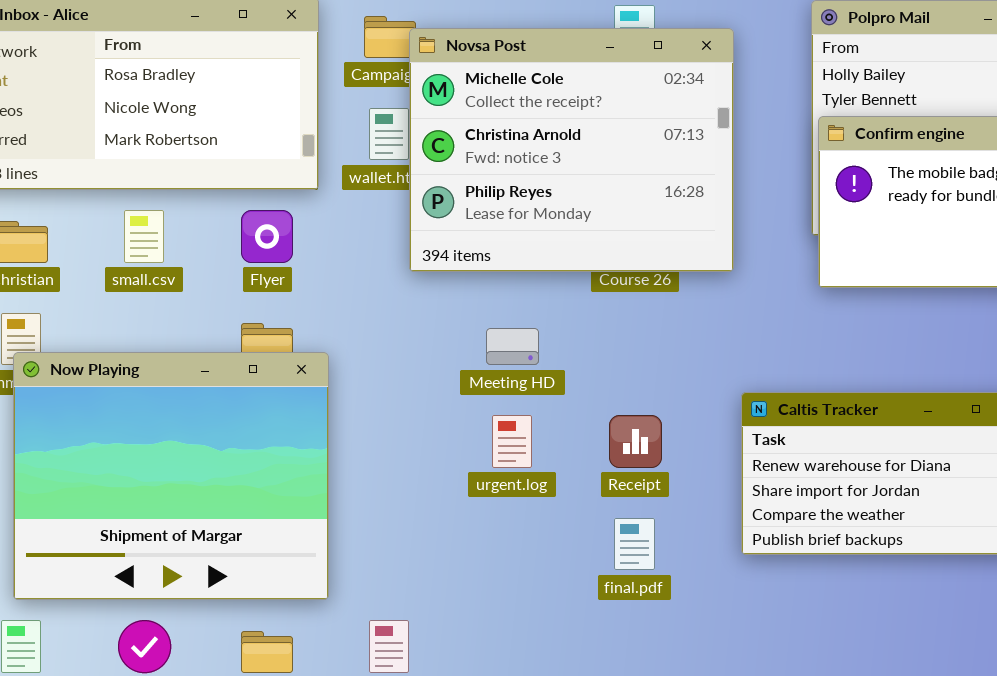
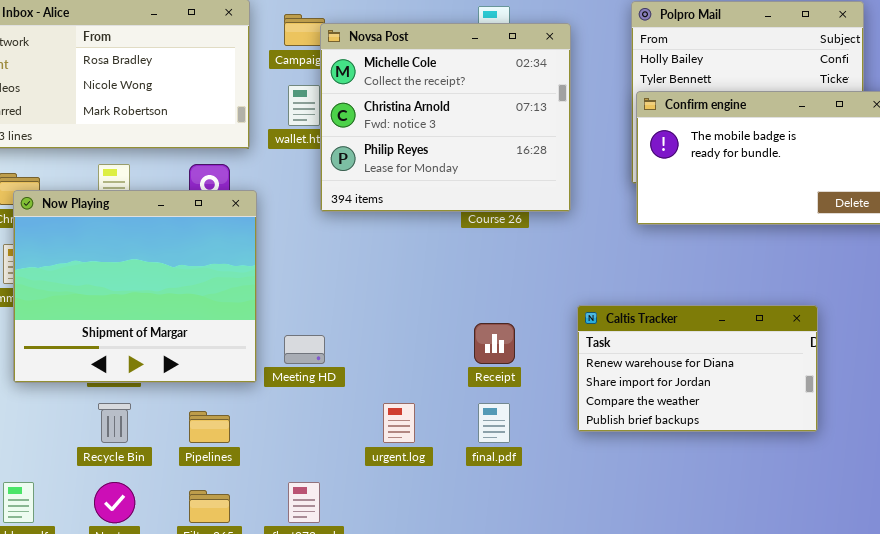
Meeting HD: [486,328,539,365] -> [284,335,325,364], moved
Now Playing: [13,352,329,600] -> [13,190,257,383], moved
urgent.log: [492,415,532,468] -> [383,403,415,443], moved

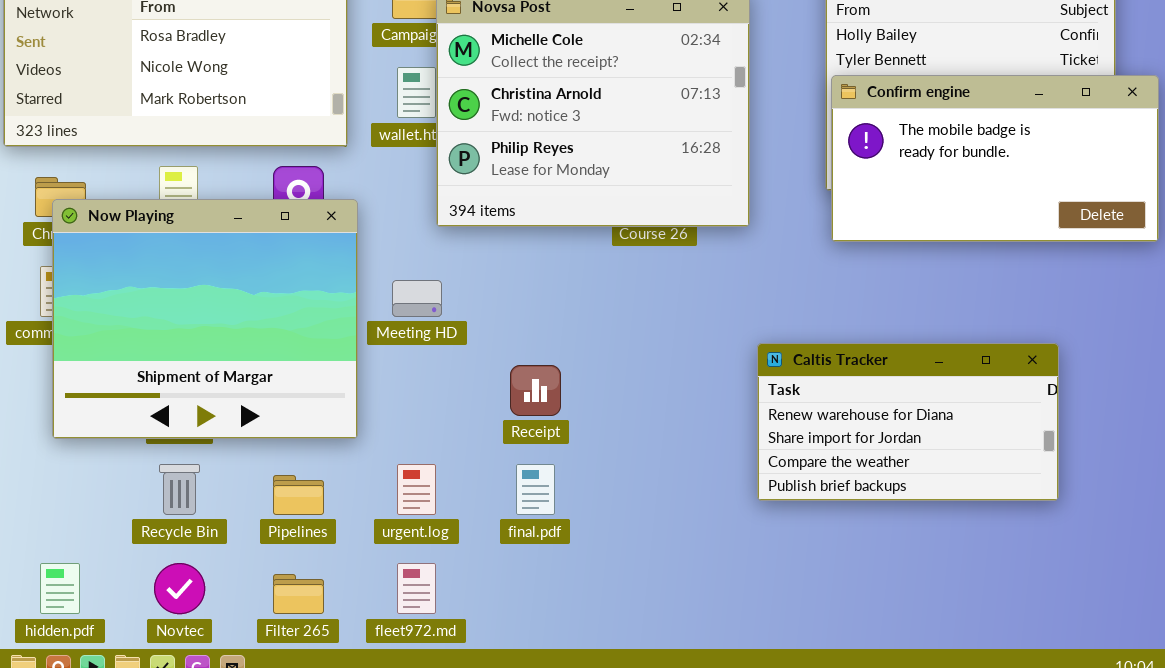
Receipt: [474,323,515,364] -> [510,365,561,416], moved
Meeting HD: [284,335,325,364] -> [392,280,442,317], moved
urgent.log: [383,403,415,443] -> [397,464,436,515], moved
final.pdf: [478,403,510,443] -> [516,464,555,515], moved

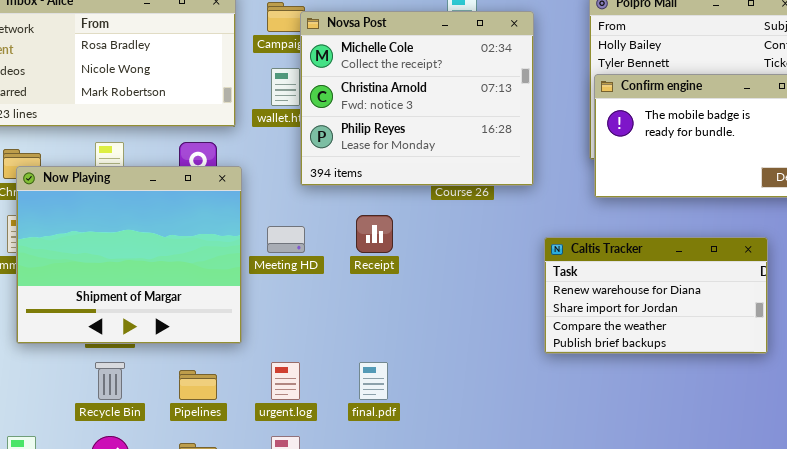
Caltis Tracker: [757,343,1059,501] -> [544,237,768,354], moved
Receipt: [510,365,561,416] -> [356,215,393,253], moved

